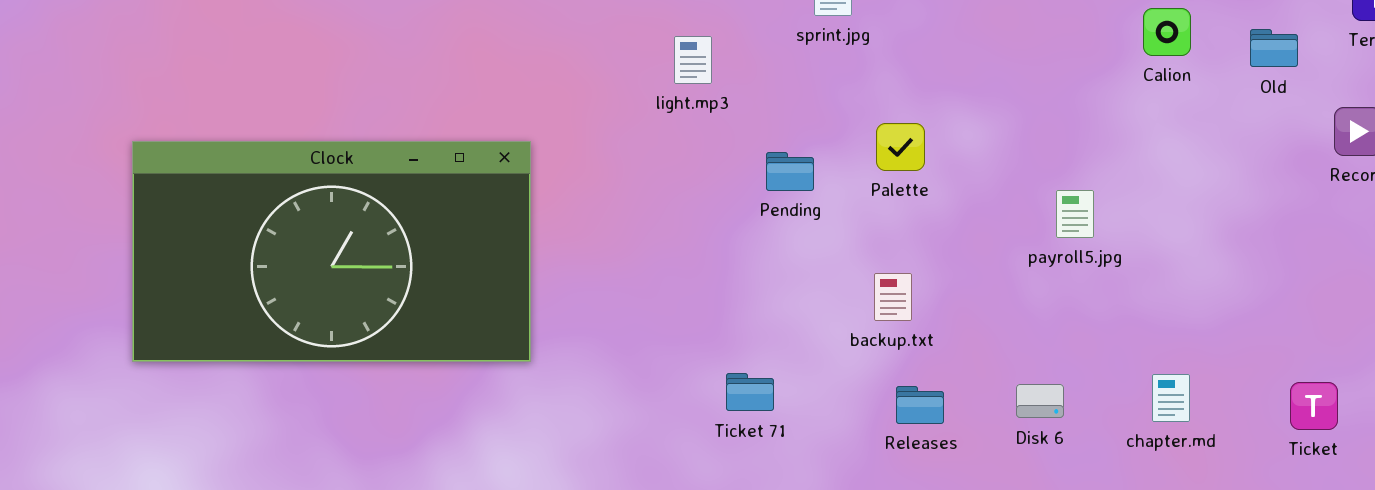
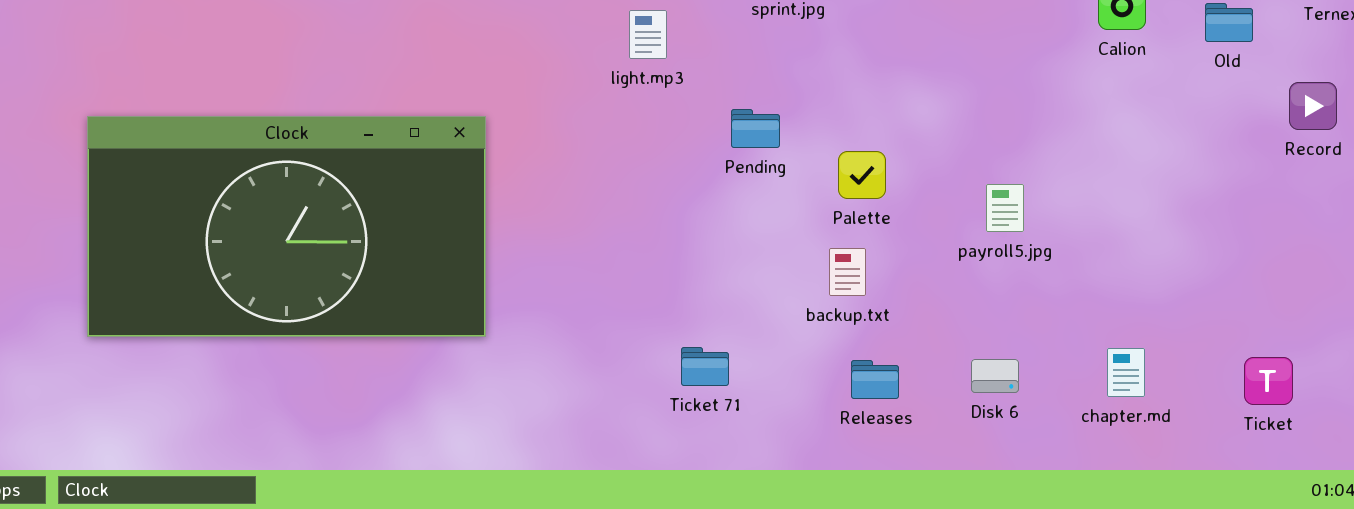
Palette: [876,123,925,171] -> [838,151,886,199], moved
Pending: [766,152,814,191] -> [731,109,780,148], moved
payroll5.jpg: [1056,190,1094,238] -> [986,184,1024,232], moved

